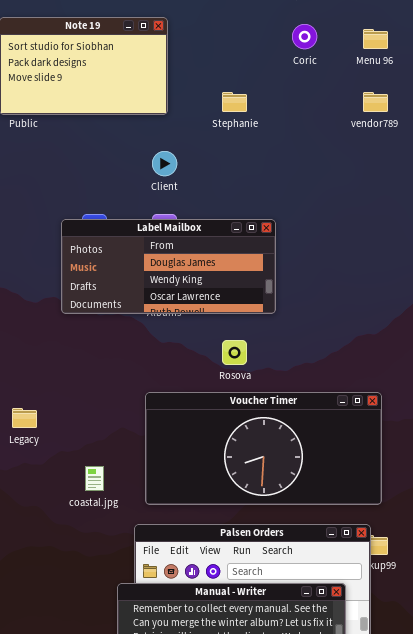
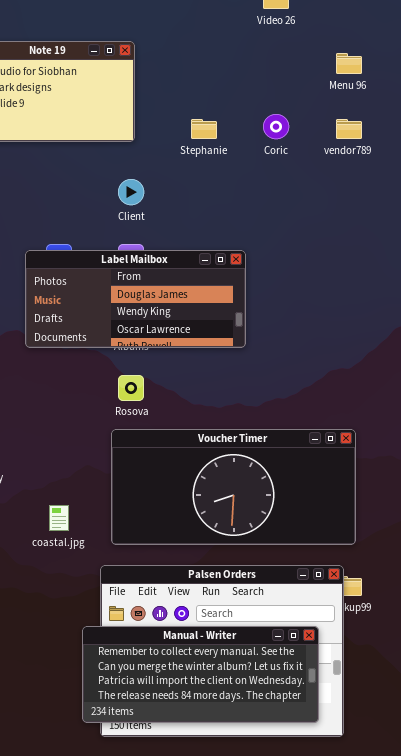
Coric: [292,24,317,49] -> [263,114,289,139], moved
Rosova: [222,340,247,365] -> [118,375,144,401], moved

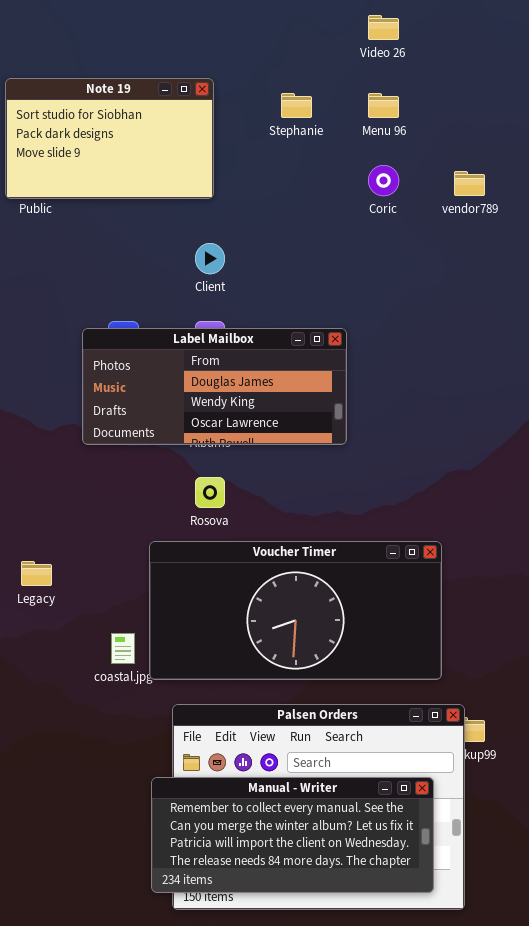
Menu 96: [336,53,362,74] -> [368,93,399,118], moved
Stephanie: [191,119,217,139] -> [281,93,312,118], moved
Voucher Timer: [111,429,356,545] -> [149,541,442,680], moved

